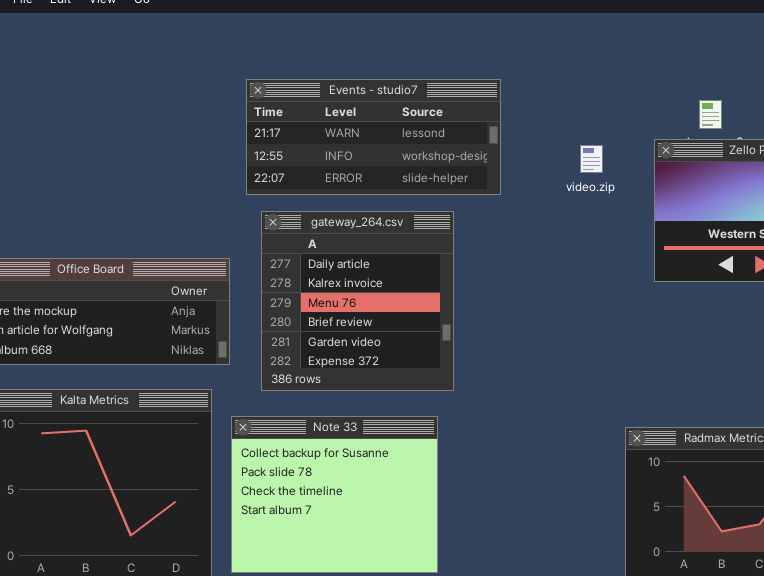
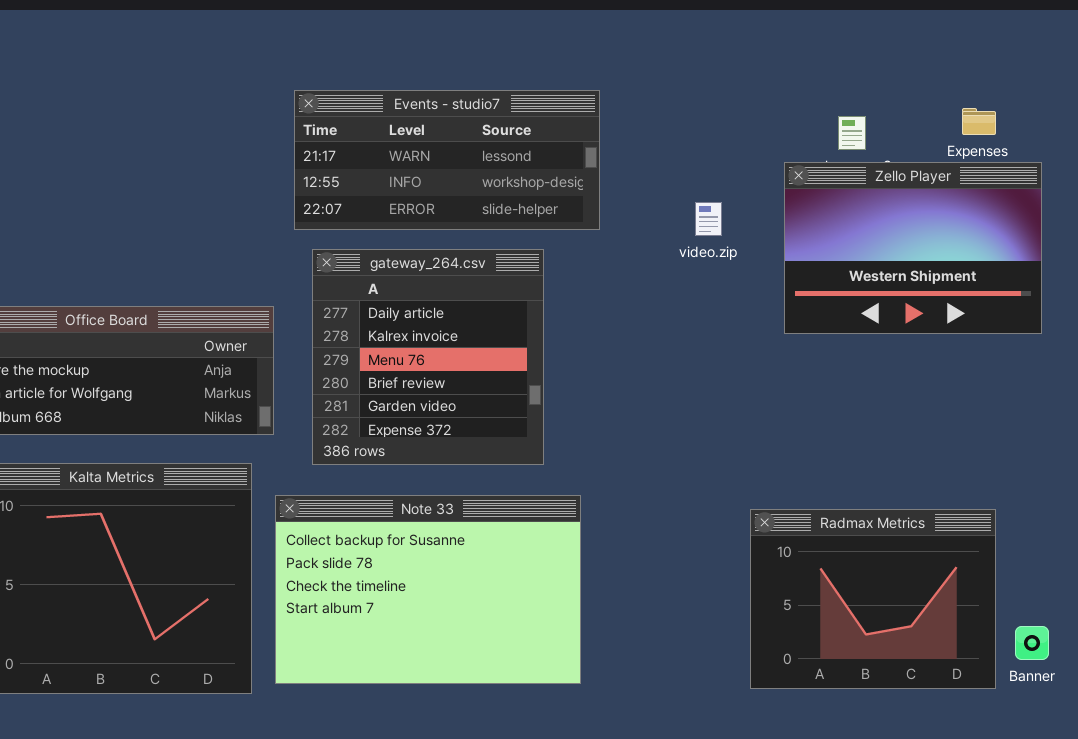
video.zip: [580,145,603,173] -> [695,202,722,236], moved
Note 33: [231,416,438,573] -> [275,495,581,684], resized

